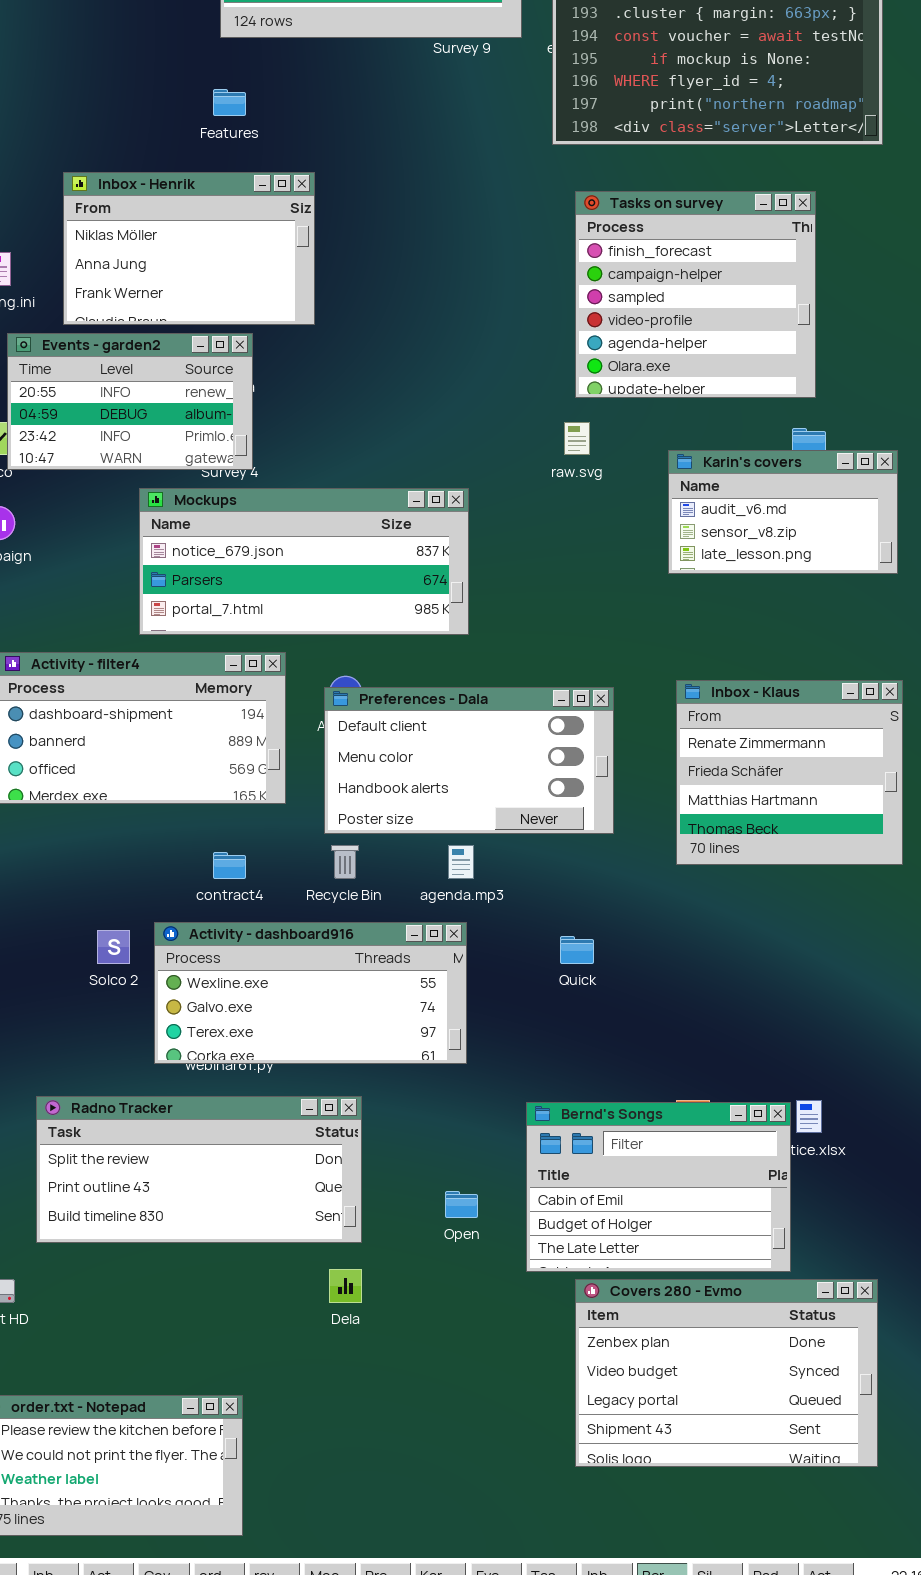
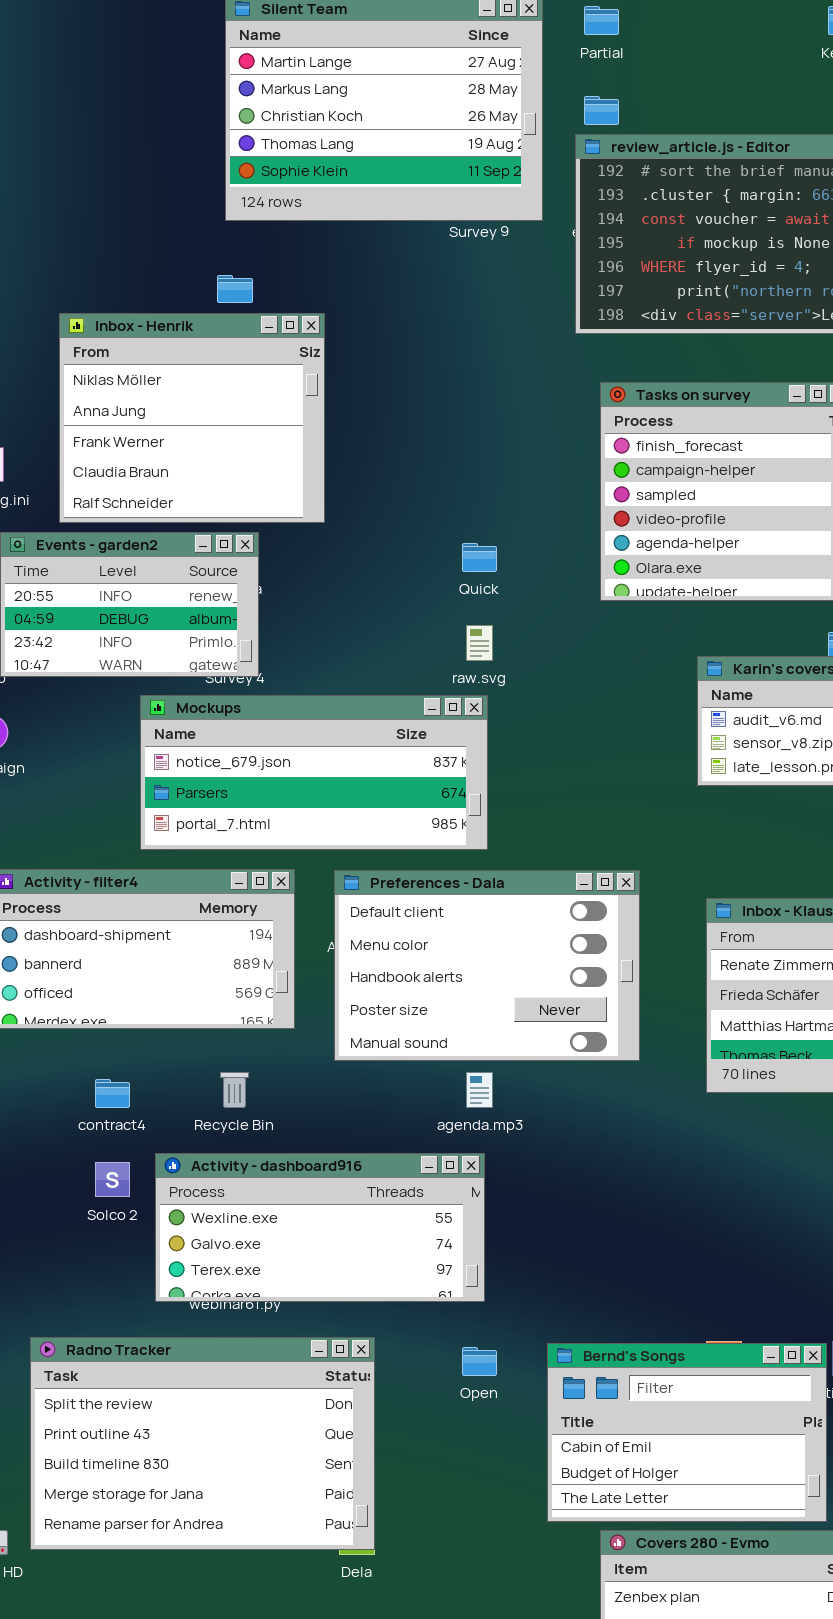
Inbox - Henrik: [63,172,315,325] -> [59,313,325,523], resized
raw.svg: [564,422,590,455] -> [466,625,493,661], moved
Preferences - Dala: [324,687,614,834] -> [334,870,640,1061], resized
Recycle Bin: [331,845,359,879] -> [220,1072,249,1108], moved
contract4: [213,852,246,879] -> [95,1079,130,1108], moved
Quick: [560,936,594,964] -> [462,543,497,572], moved
Radno Tracker: [36,1096,362,1243] -> [30,1337,375,1550], resized
Open: [445,1191,478,1218] -> [462,1347,497,1376], moved

